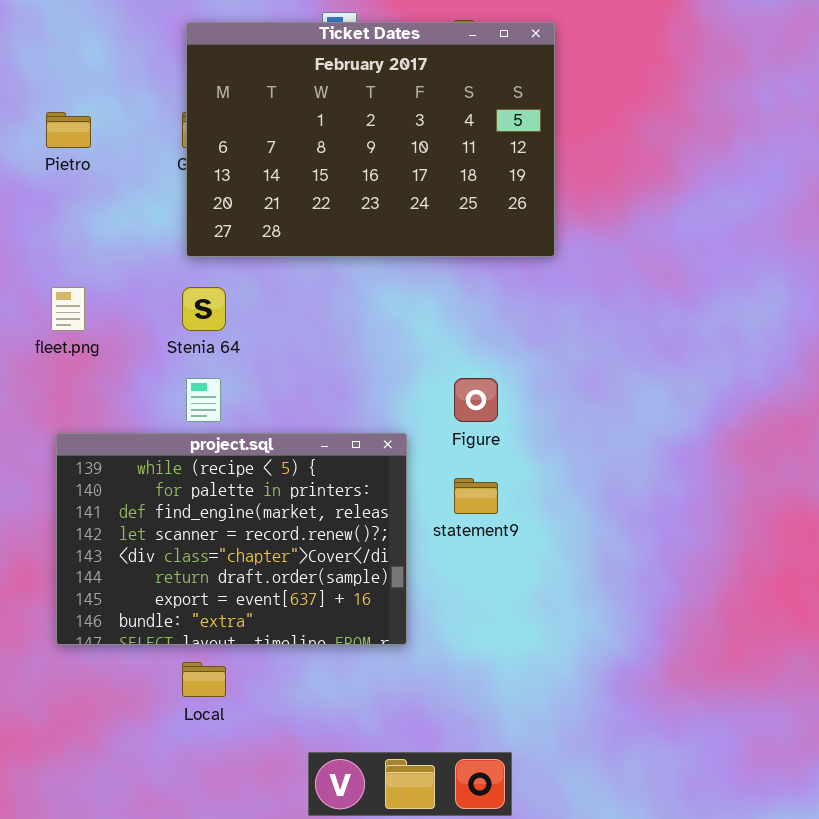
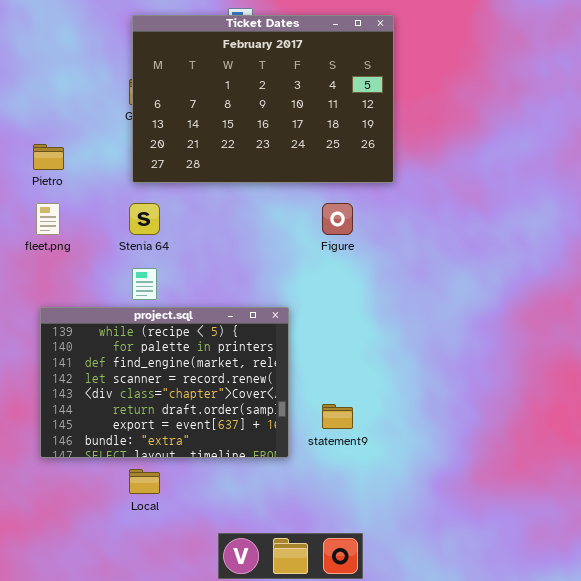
Pietro: [46,112,91,148] -> [33,144,64,170], moved
Figure: [454,378,498,422] -> [322,203,353,235], moved
statement9: [454,478,498,514] -> [322,404,353,429], moved

